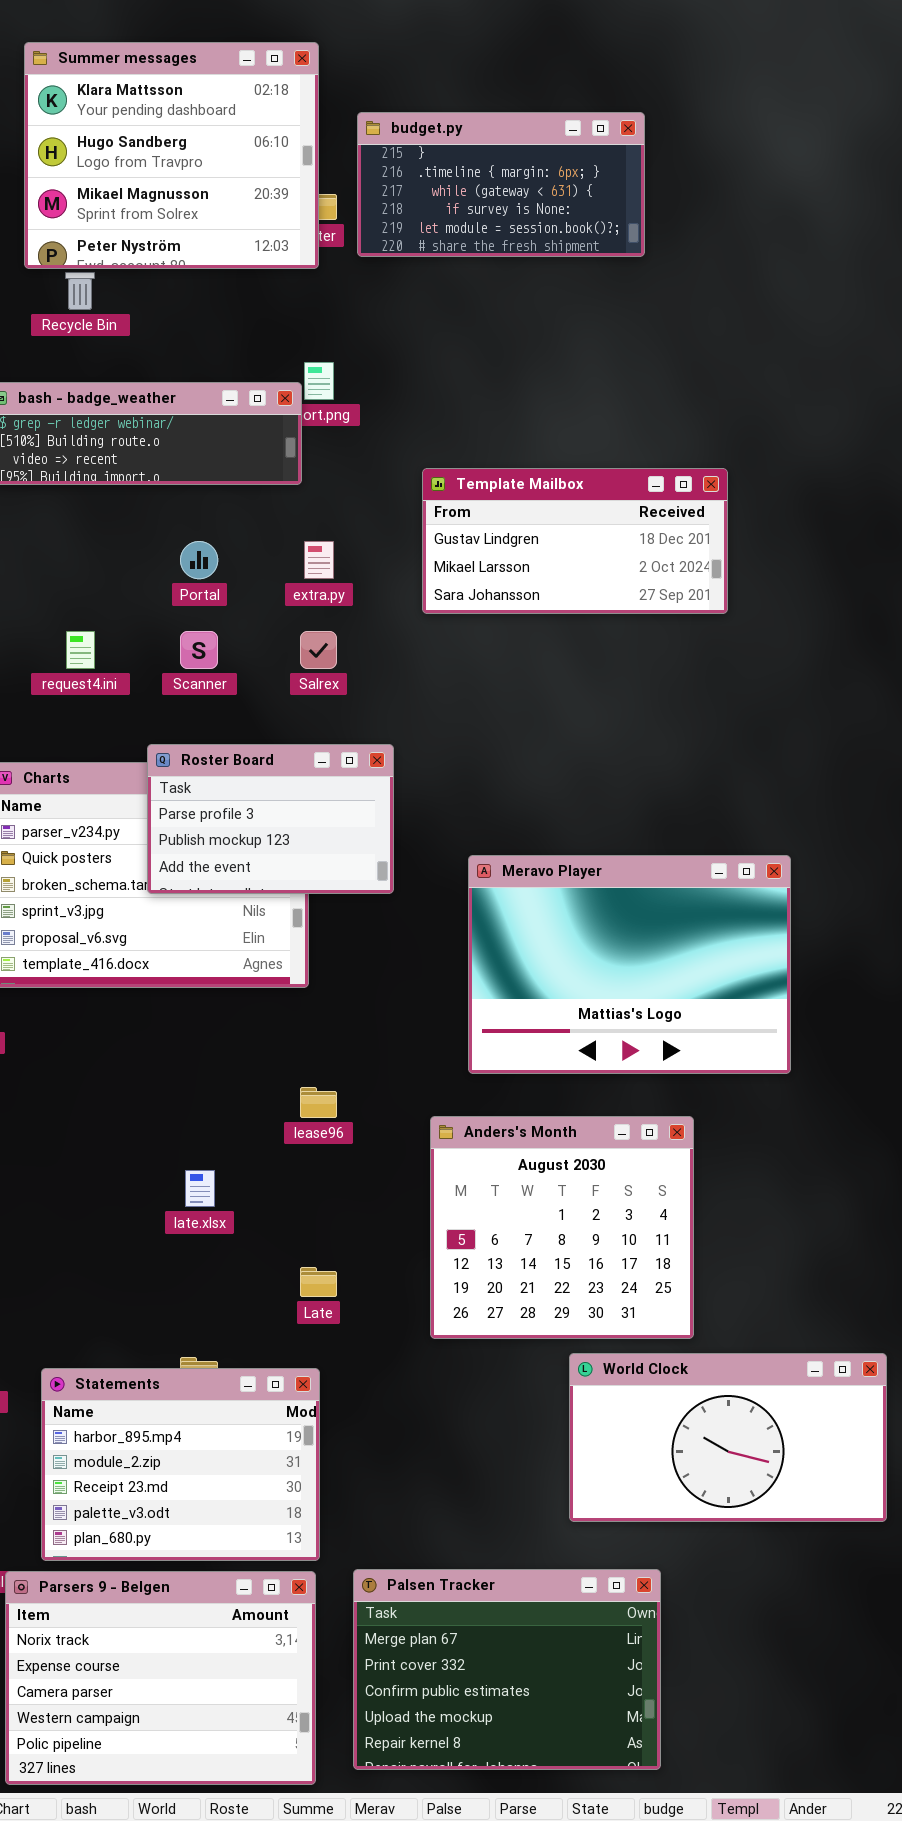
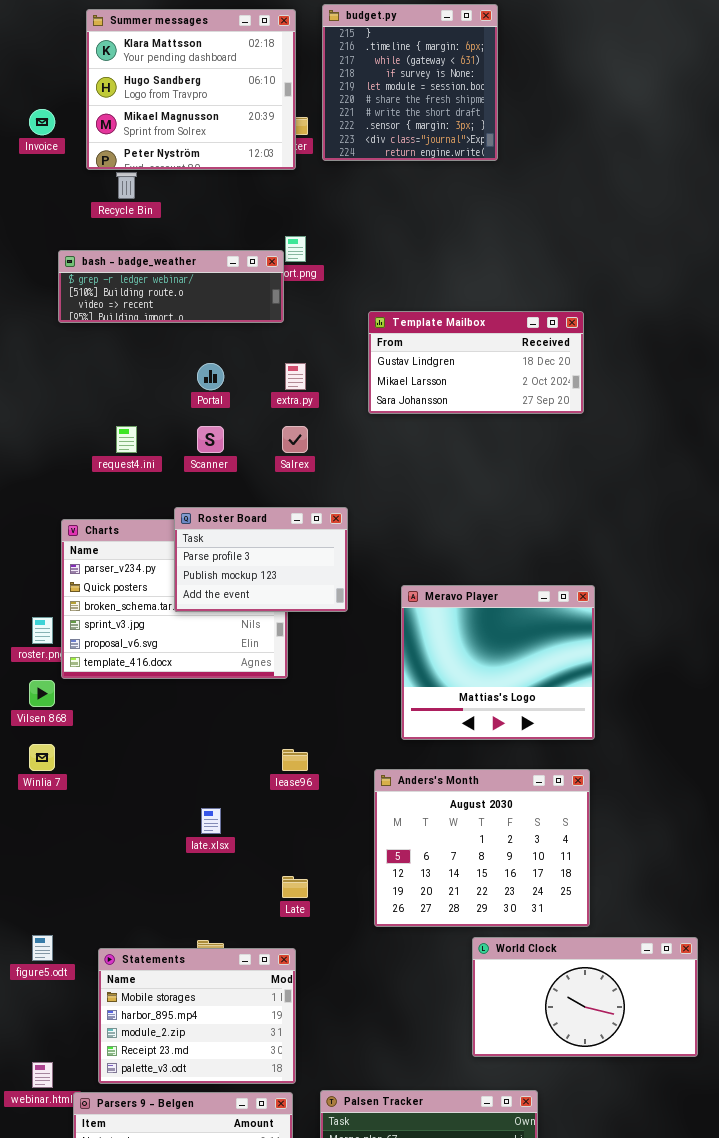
budget.py: [357,112,645,257] -> [322,4,498,161], resized
Meravo Player: [468,855,791,1074] -> [401,585,595,740], resized
Anders's Month: [430,1116,694,1339] -> [374,769,590,927], resized
Statements: [41,1368,320,1561] -> [98,948,296,1084], scrolled up 1 row

